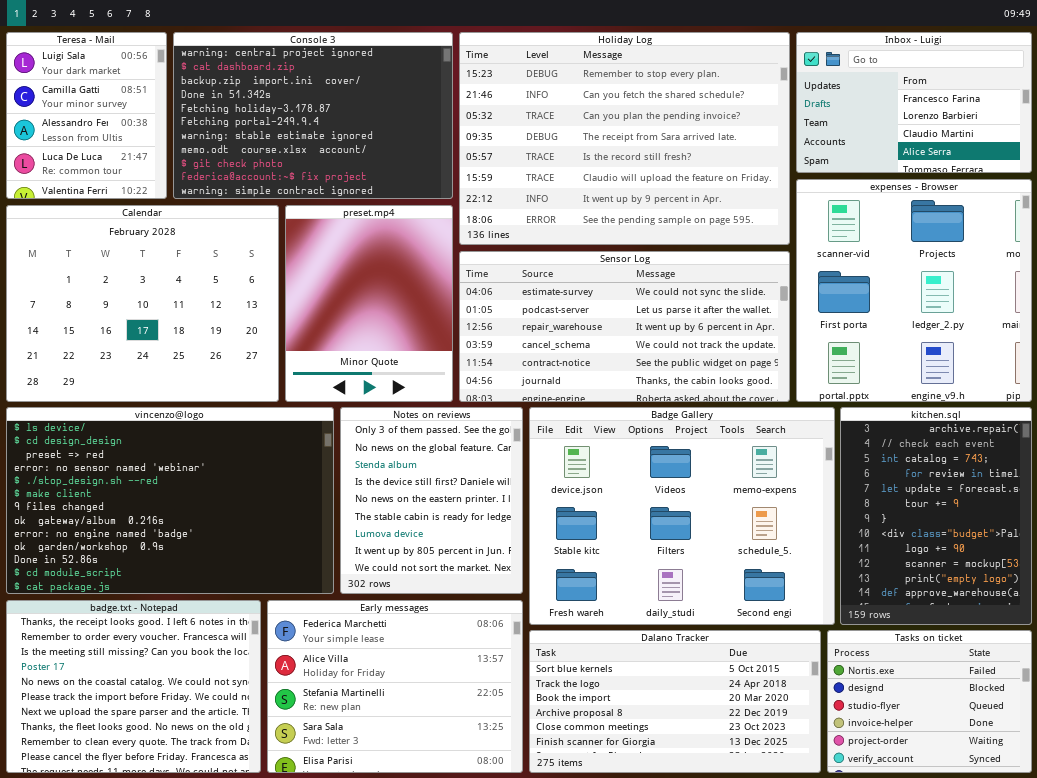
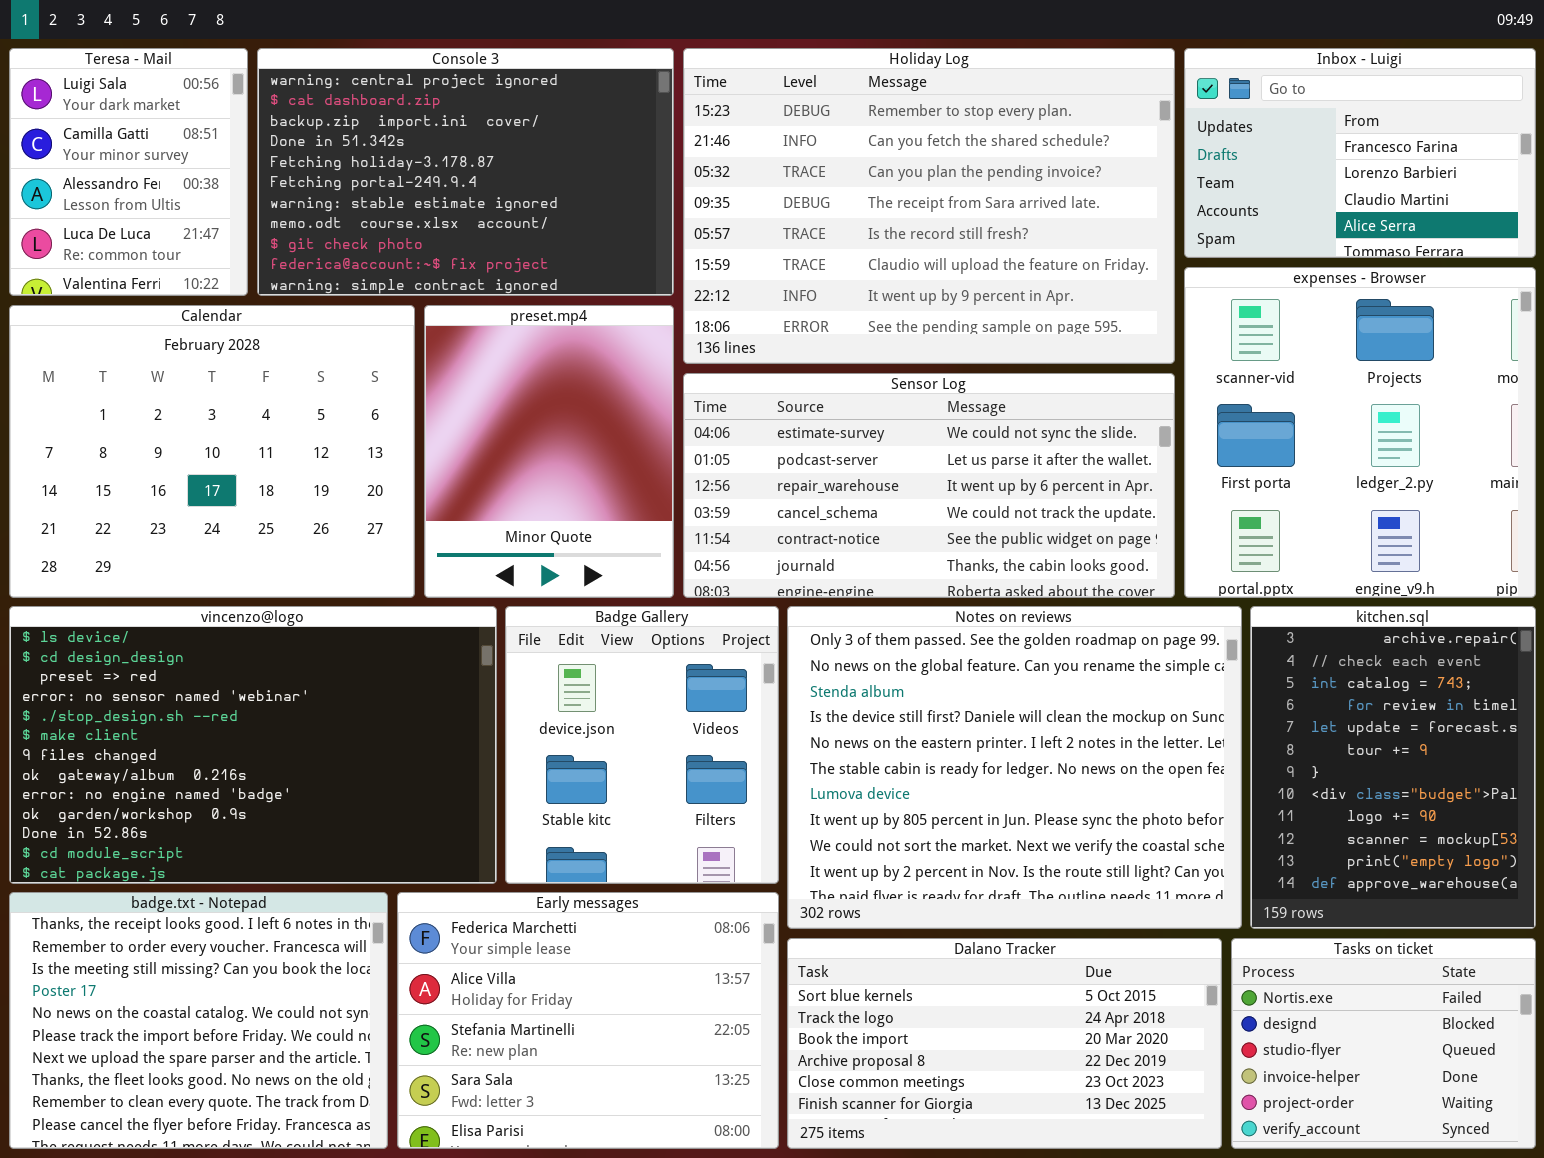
Notes on reviews: [340,407,523,594] -> [787,606,1242,929], moved, resized
Badge Gallery: [529,407,835,625] -> [505,606,779,884], moved, resized

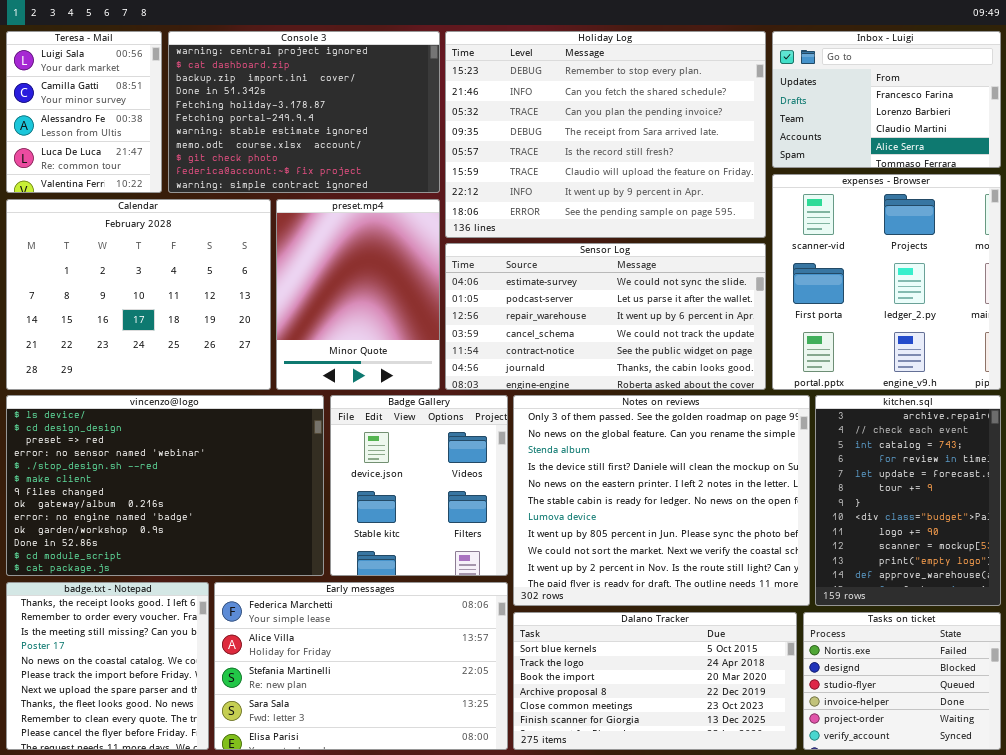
badge.txt - Notepad: [9,892,388,1149] -> [6,582,209,750], resized
Early messages: [397,892,779,1149] -> [214,582,508,750], resized

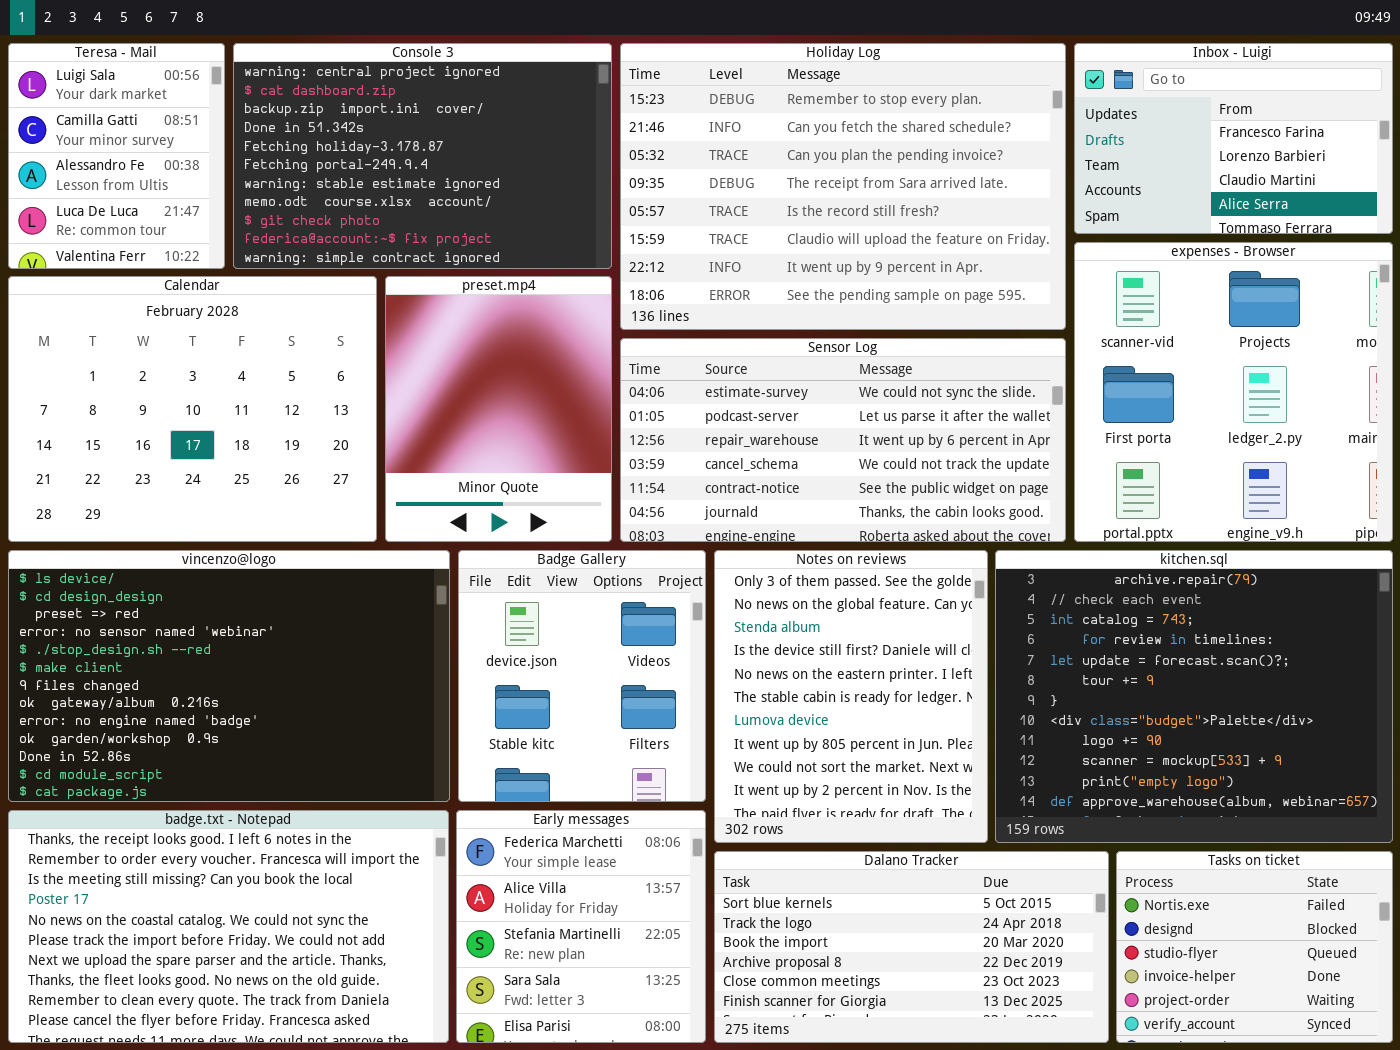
Notes on reviews: [513,395,810,606] -> [714,550,988,843], resized
kitchen.sql: [815,395,1001,606] -> [995,550,1393,843], resized
badge.txt - Notepad: [6,582,209,750] -> [8,810,449,1043], resized
Early messages: [214,582,508,750] -> [456,810,706,1043], resized

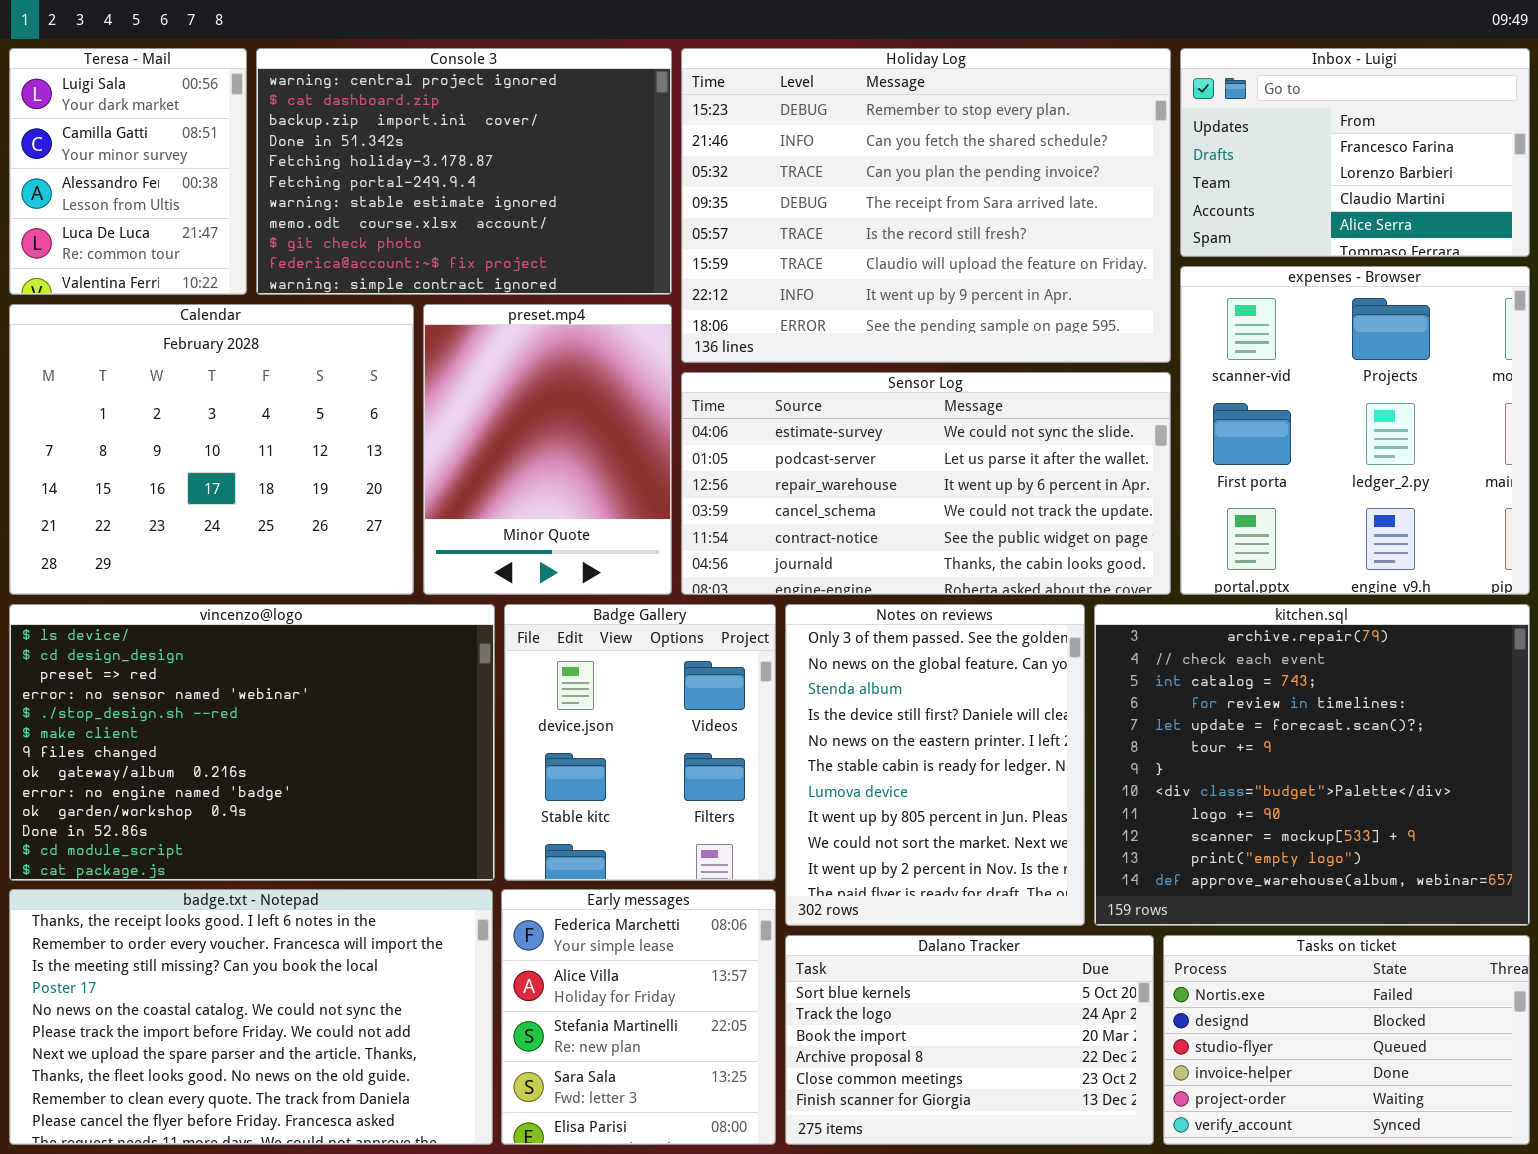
Dalano Tracker: [714,851,1109,1043] -> [785,935,1154,1145], resized
Tasks on ticket: [1116,851,1393,1043] -> [1163,935,1530,1145], resized

